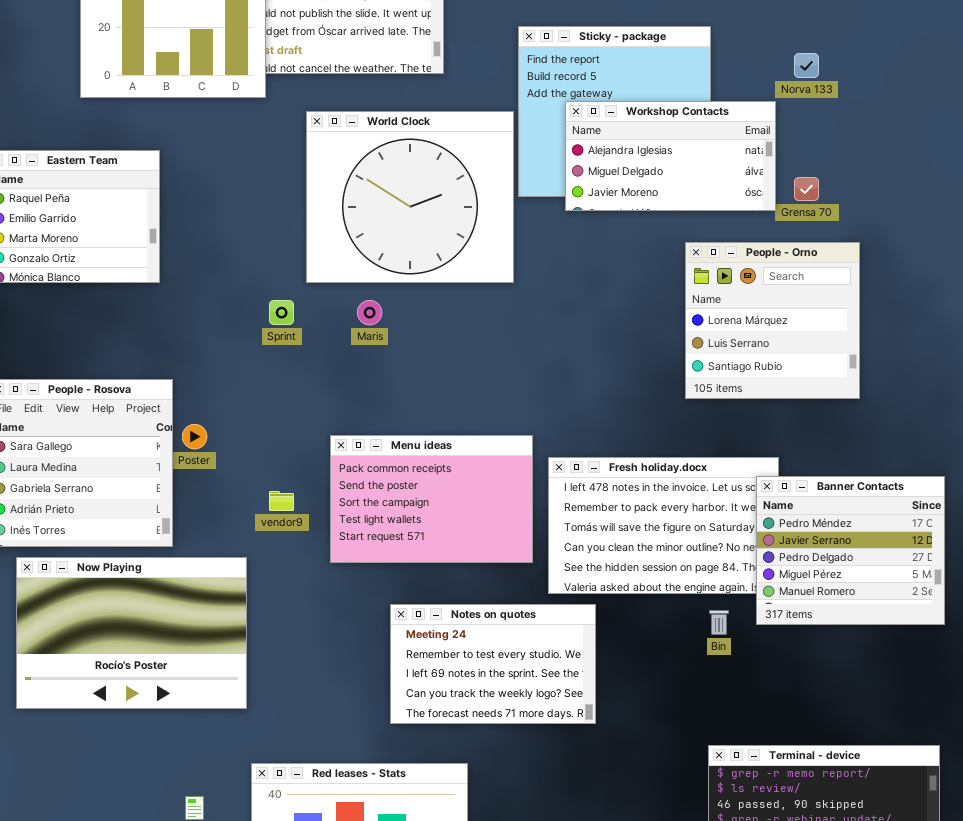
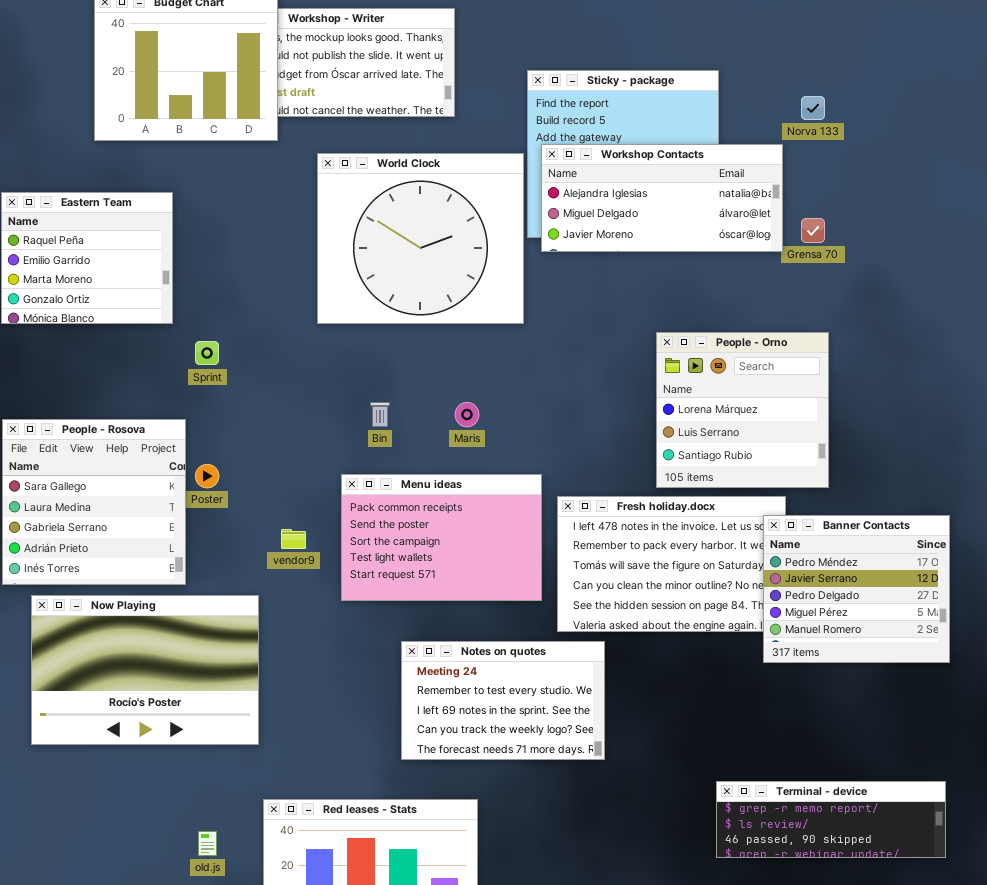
Workshop Contacts: [565,101,776,211] -> [541,144,783,252], resized
People - Orno: [685,242,860,399] -> [656,332,829,488], moved
Sprint: [269,300,294,325] -> [195,341,219,365], moved
Maris: [357,300,382,325] -> [455,402,479,427], moved
Bin: [709,610,729,635] -> [370,402,390,427], moved

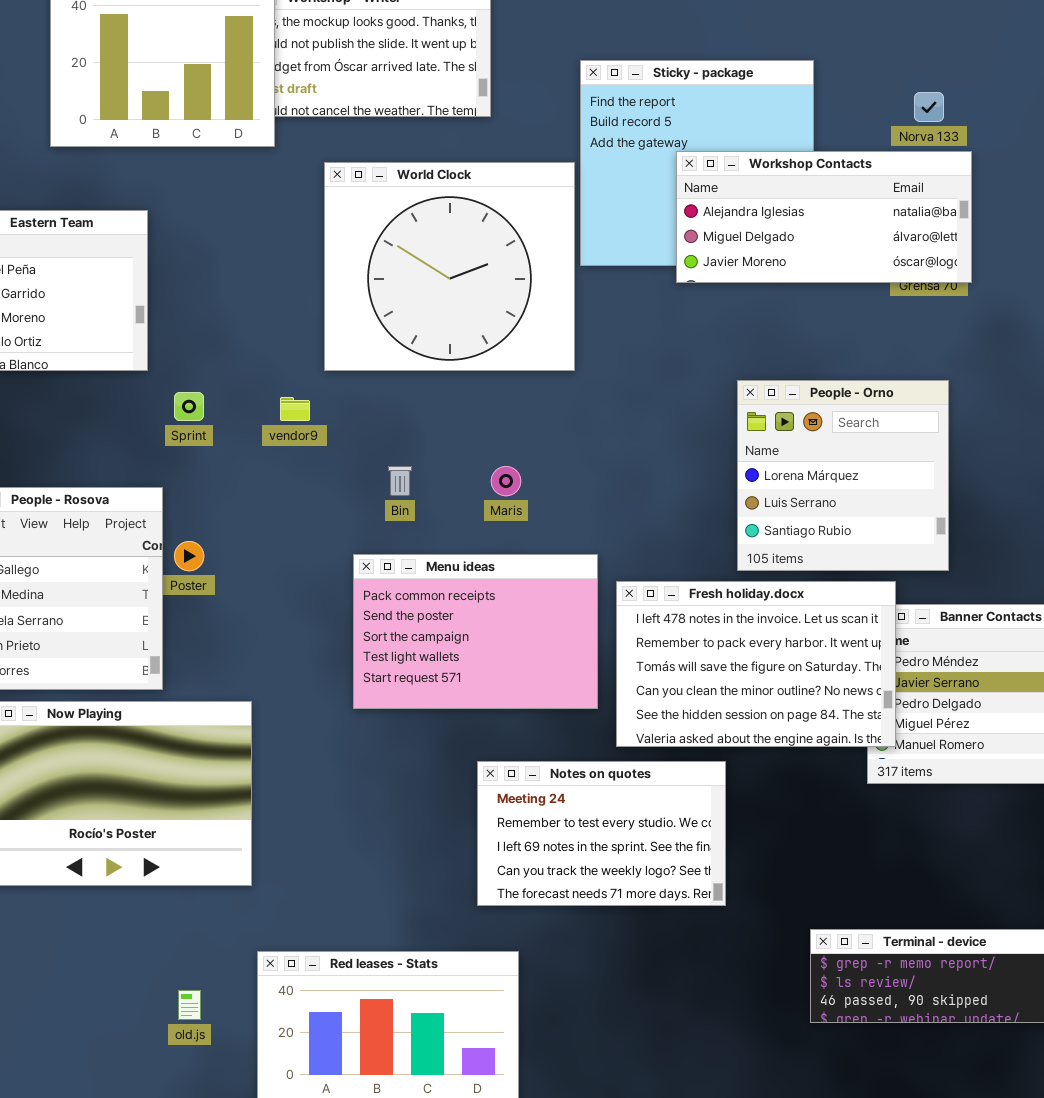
Workshop Contacts: [541,144,783,252] -> [676,151,972,283], moved
Fresh holiday.docx: [557,496,786,632] -> [616,581,896,747], raised
vendor9: [281,529,306,549] -> [280,397,310,421], moved
Notes on quotes: [401,641,605,760] -> [477,761,726,906], moved

